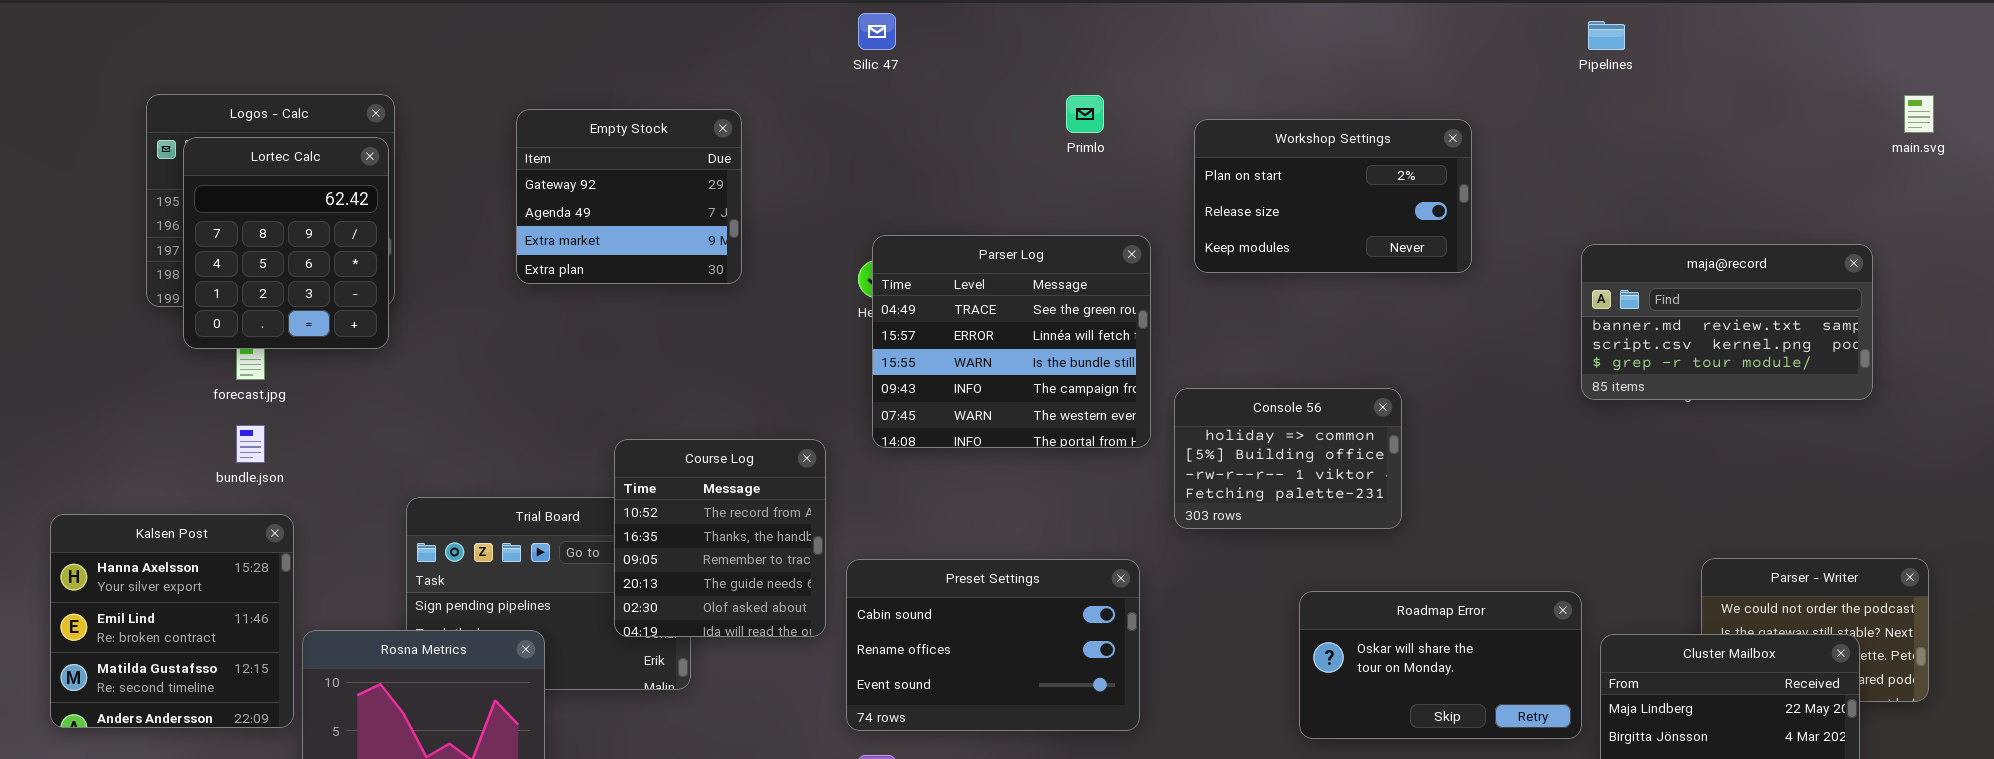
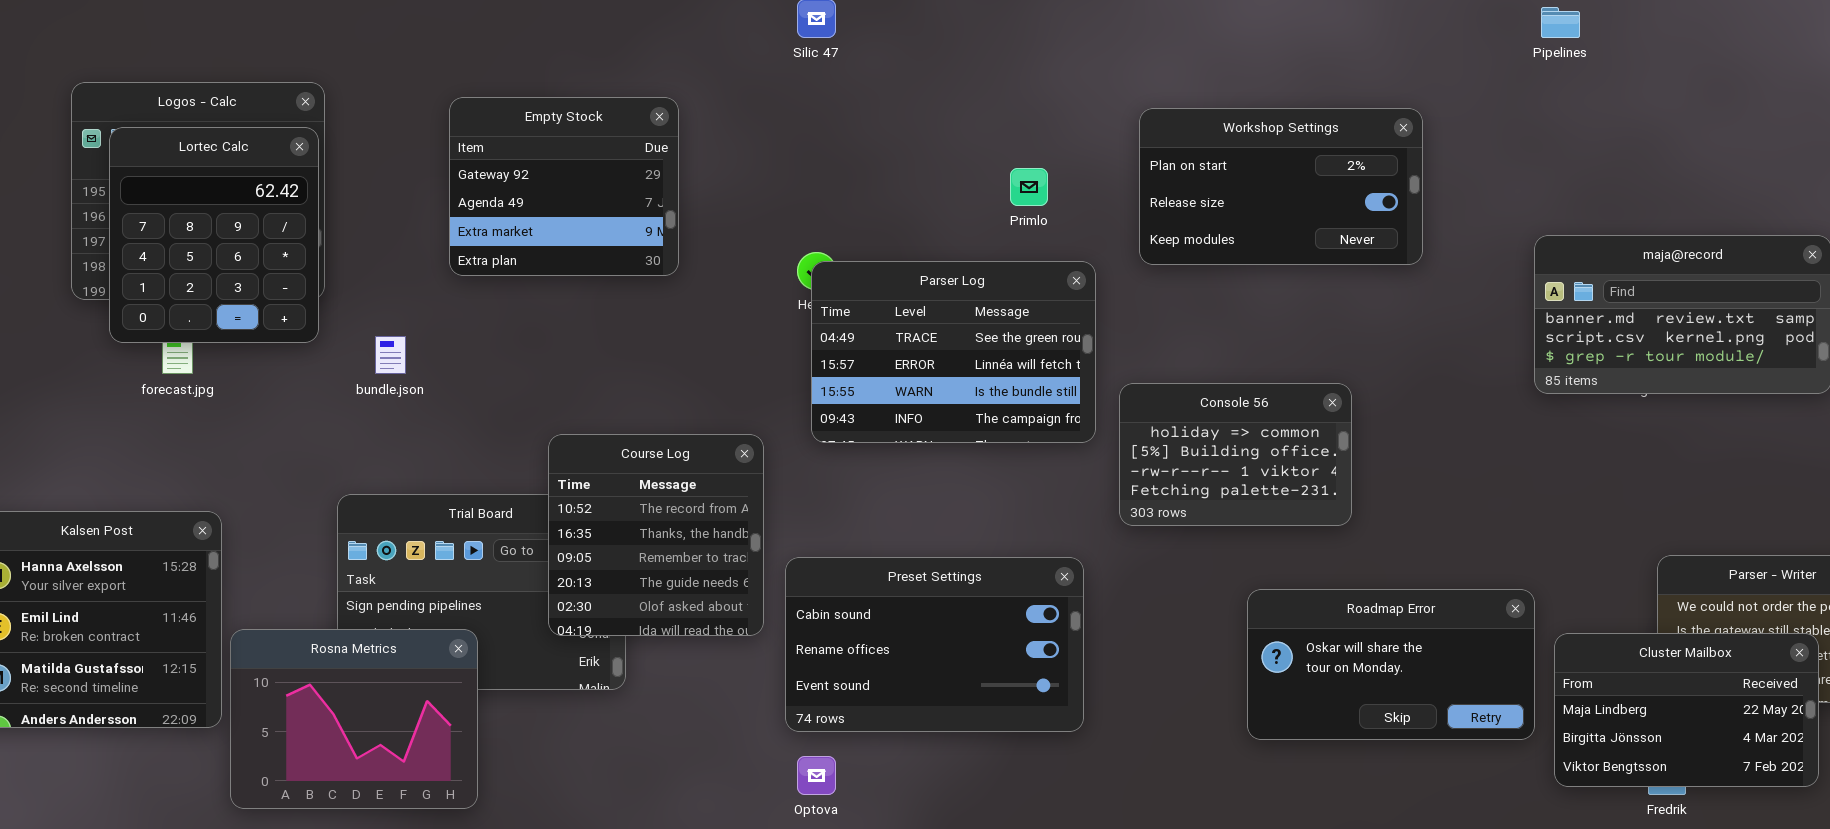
Primlo: [1066,95,1104,133] -> [1010,168,1048,206], moved
Parser Log: [872,235,1151,448] -> [811,261,1096,443], resized
bundle.json: [236,425,265,463] -> [375,336,406,374], moved

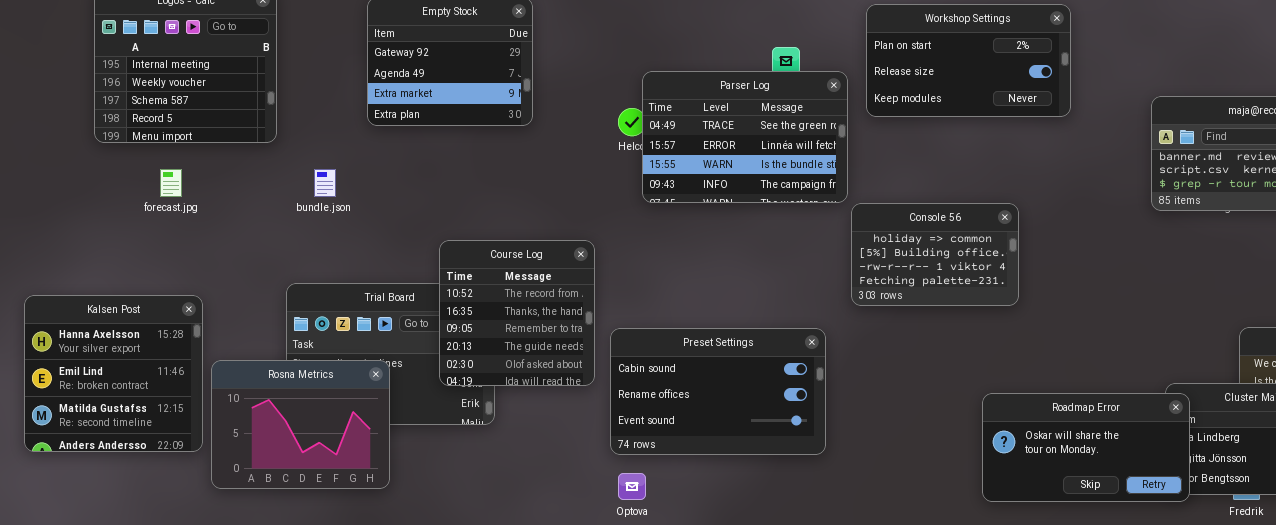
Lortec Calc: [109,127,319,343] -> none, closed
Parser Log: [811,261,1096,443] -> [642,71,848,203], moved
Roadmap Error: [1247,589,1535,740] -> [982,393,1190,502], moved
Rosna Metrics: [230,629,478,809] -> [211,360,390,489], moved

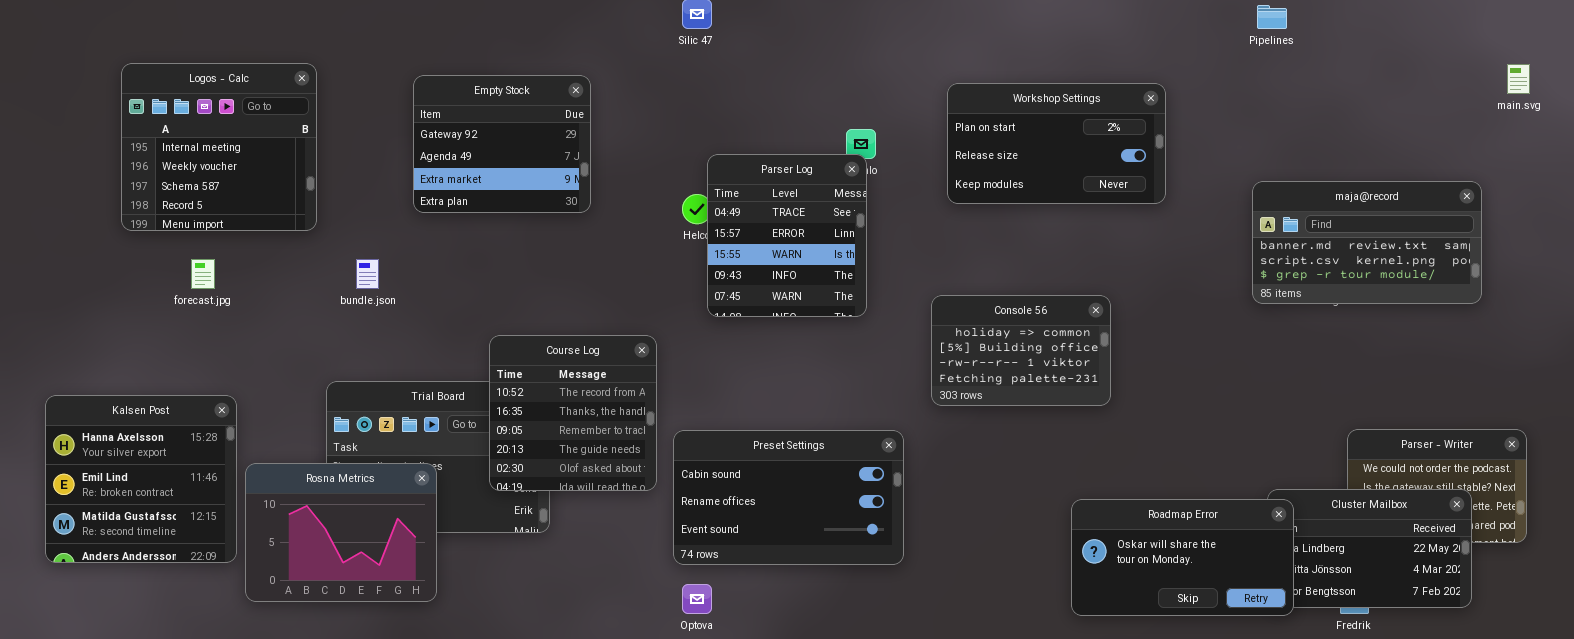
Parser Log: [642,71,848,203] -> [707,154,867,317], resized

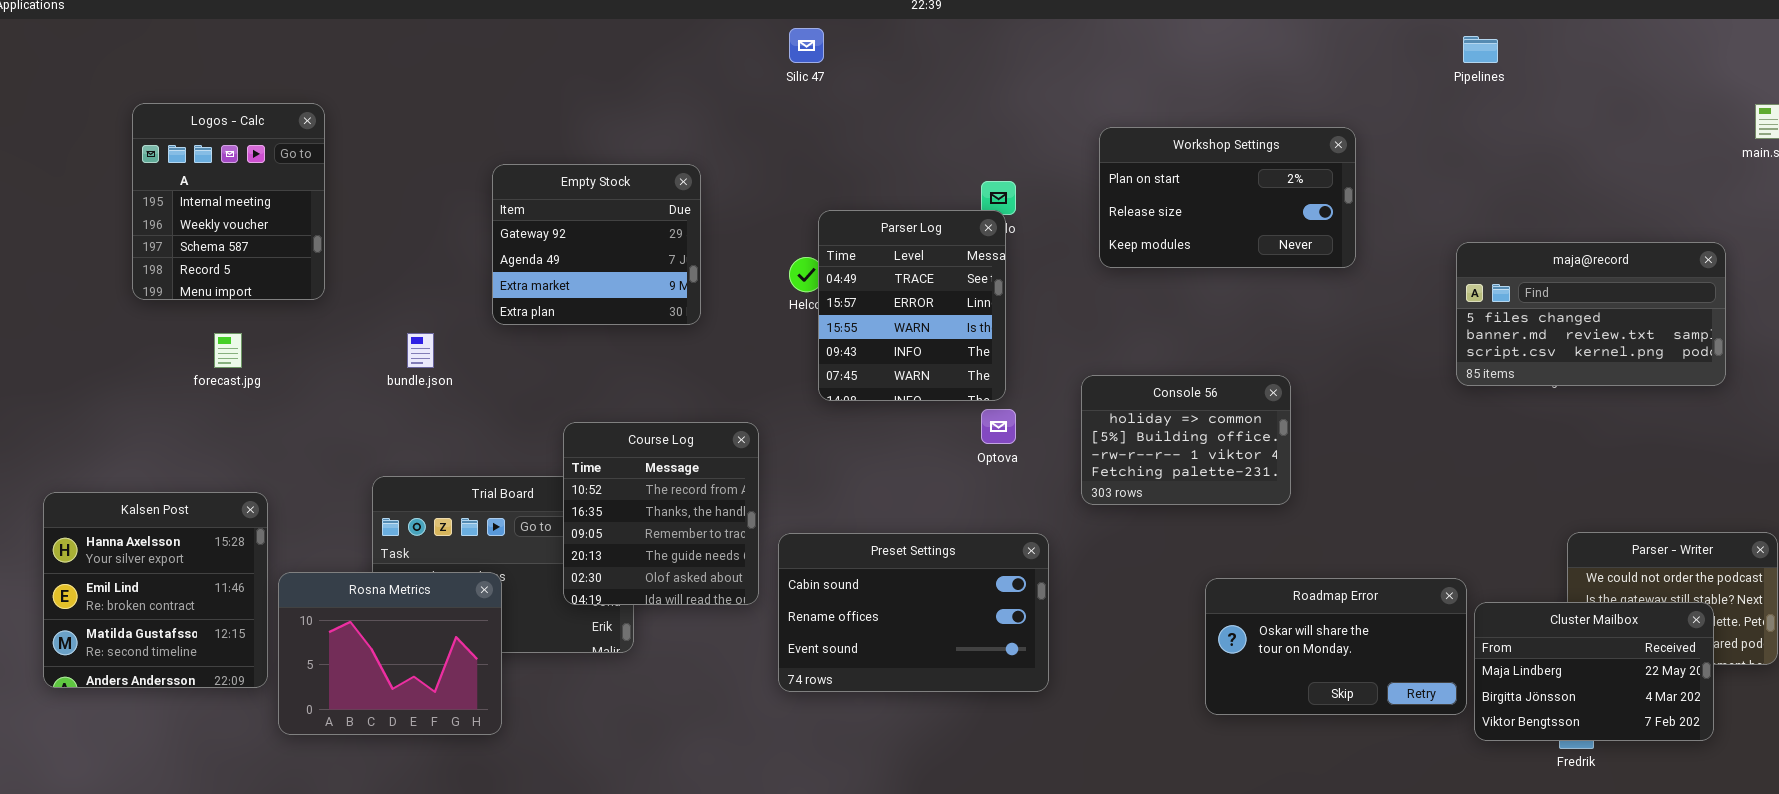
Logos - Calc: [121,63,317,231] -> [132,103,325,300], resized
Empty Stock: [413,75,591,213] -> [492,164,701,325], moved
maja@record: [1252,181,1482,304] -> [1456,242,1726,386], scrolled up 1 row
Roadmap Error: [1071,499,1294,616] -> [1205,578,1467,715], moved
Optova: [682,584,712,614] -> [981,409,1016,444], moved

